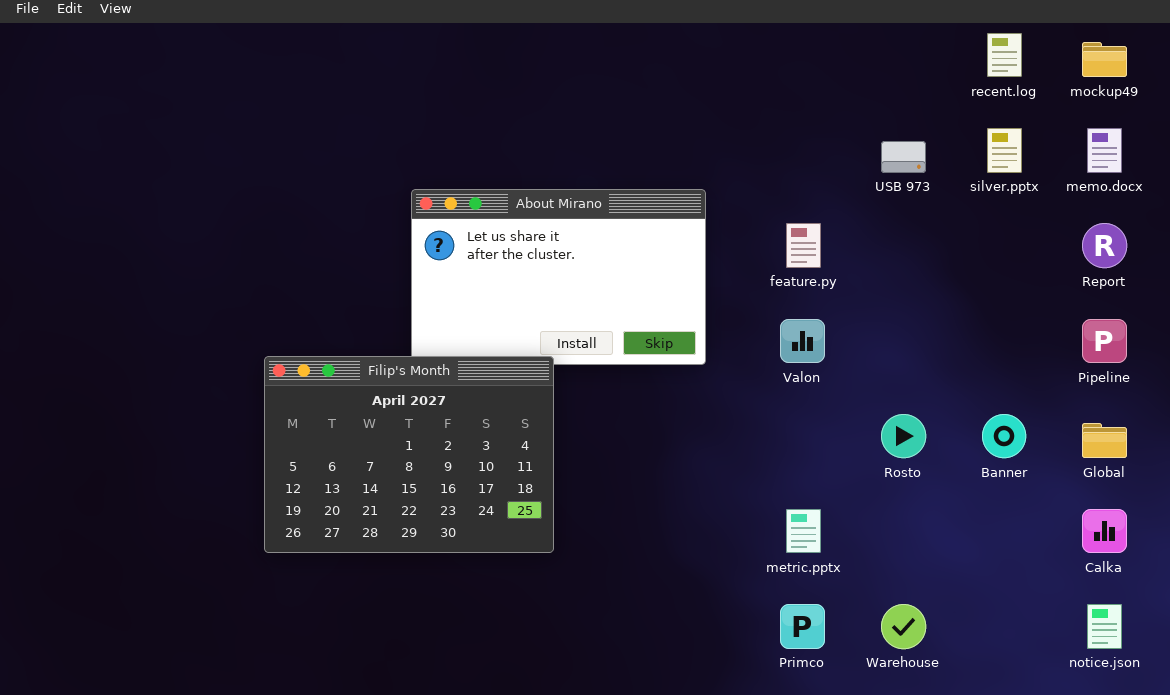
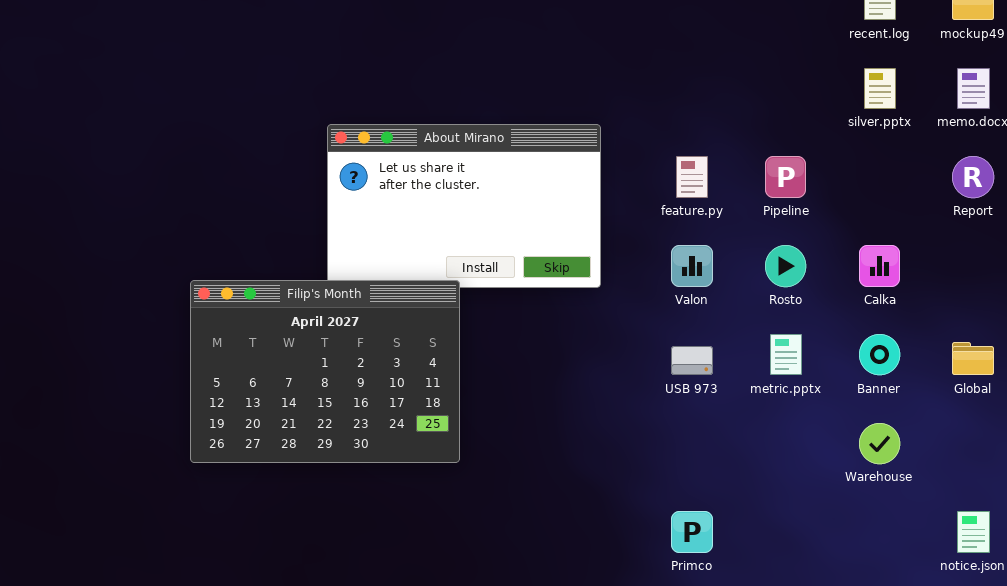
USB 973: [881,141,926,173] -> [671,346,713,375], moved
Pipeline: [1082,319,1127,363] -> [765,156,806,198], moved
Rosto: [881,414,926,458] -> [765,245,806,287], moved
metric.pptx: [786,509,821,553] -> [770,334,802,375], moved
Calka: [1082,509,1127,553] -> [859,245,900,287], moved
Warehouse: [881,604,926,649] -> [859,423,900,464], moved

